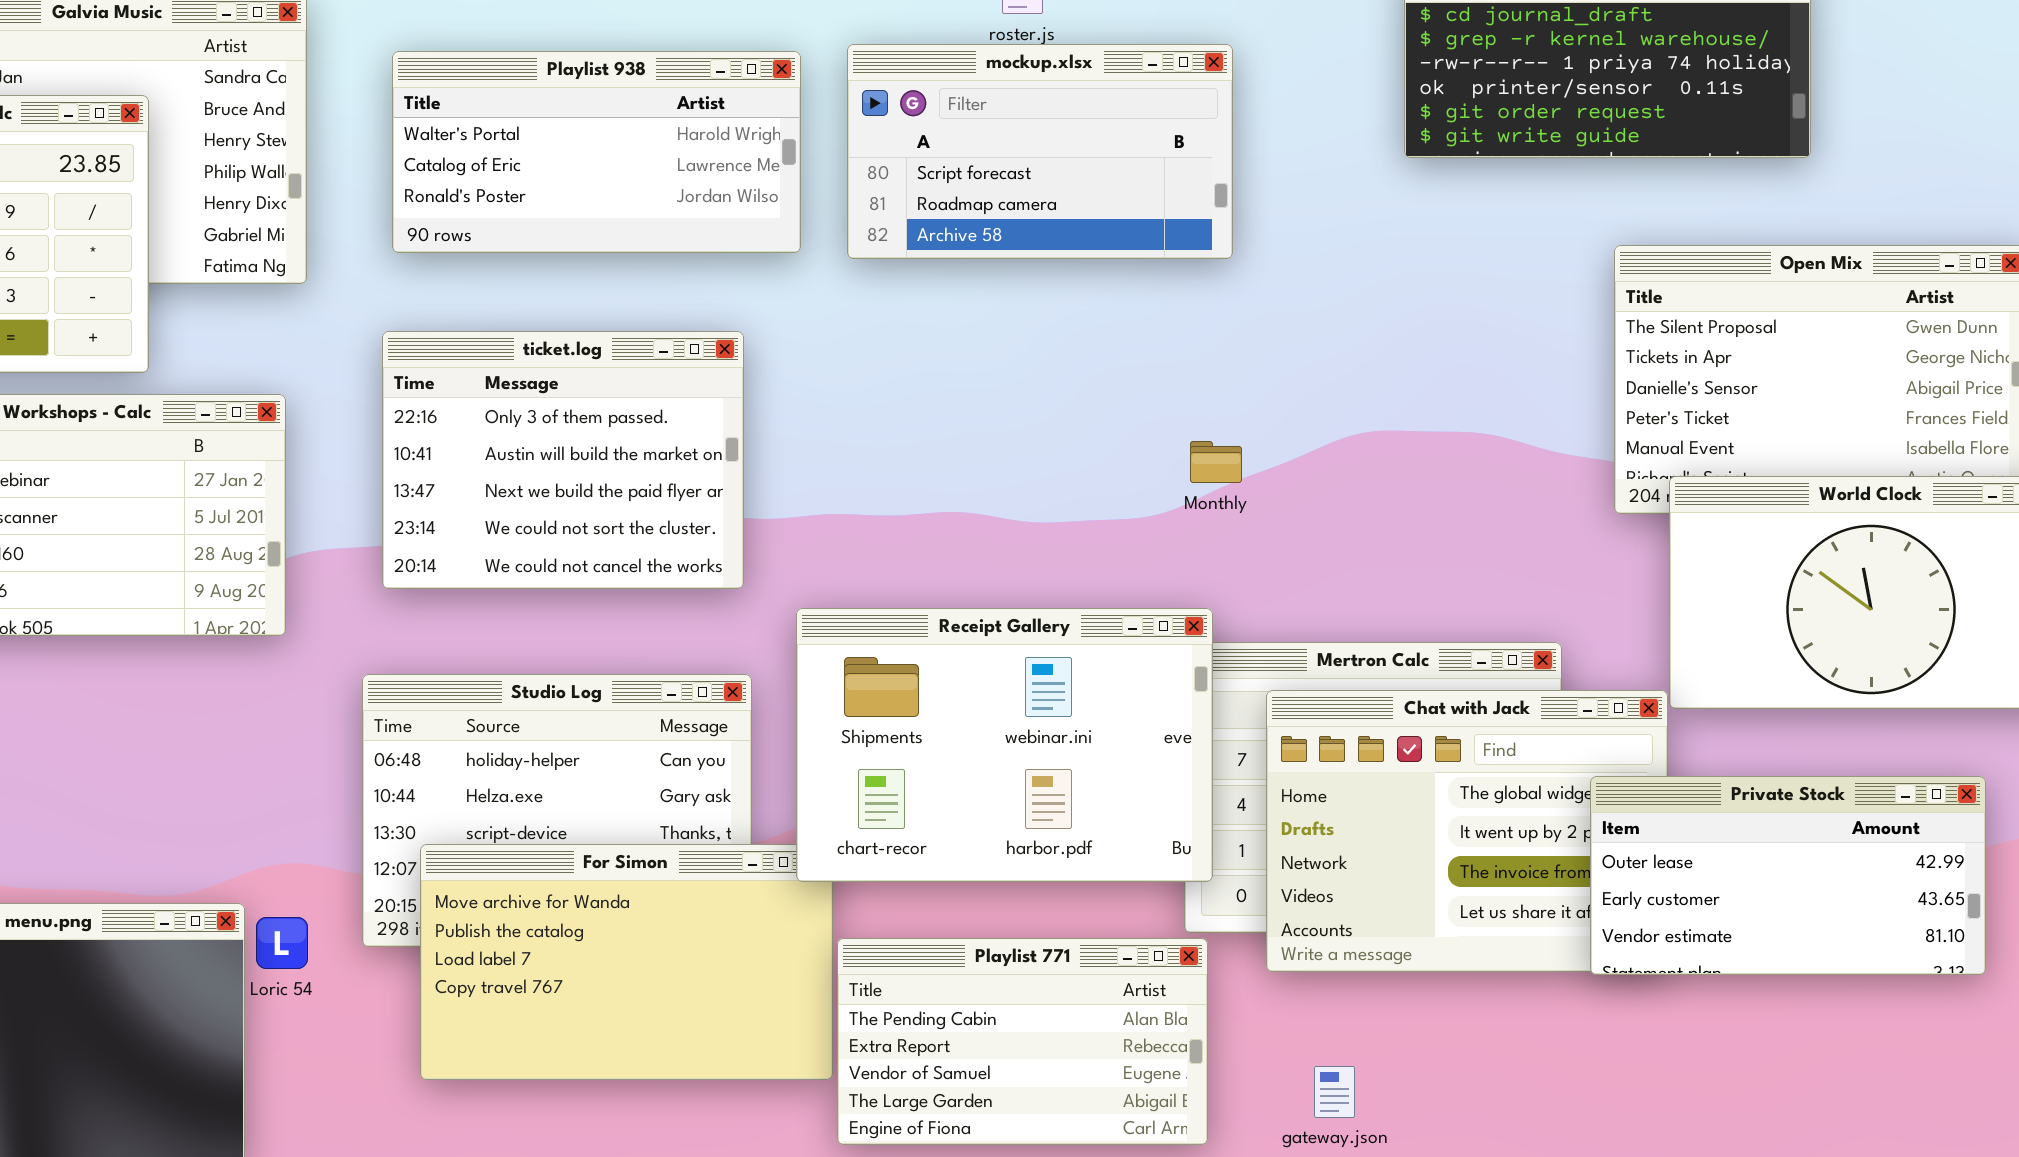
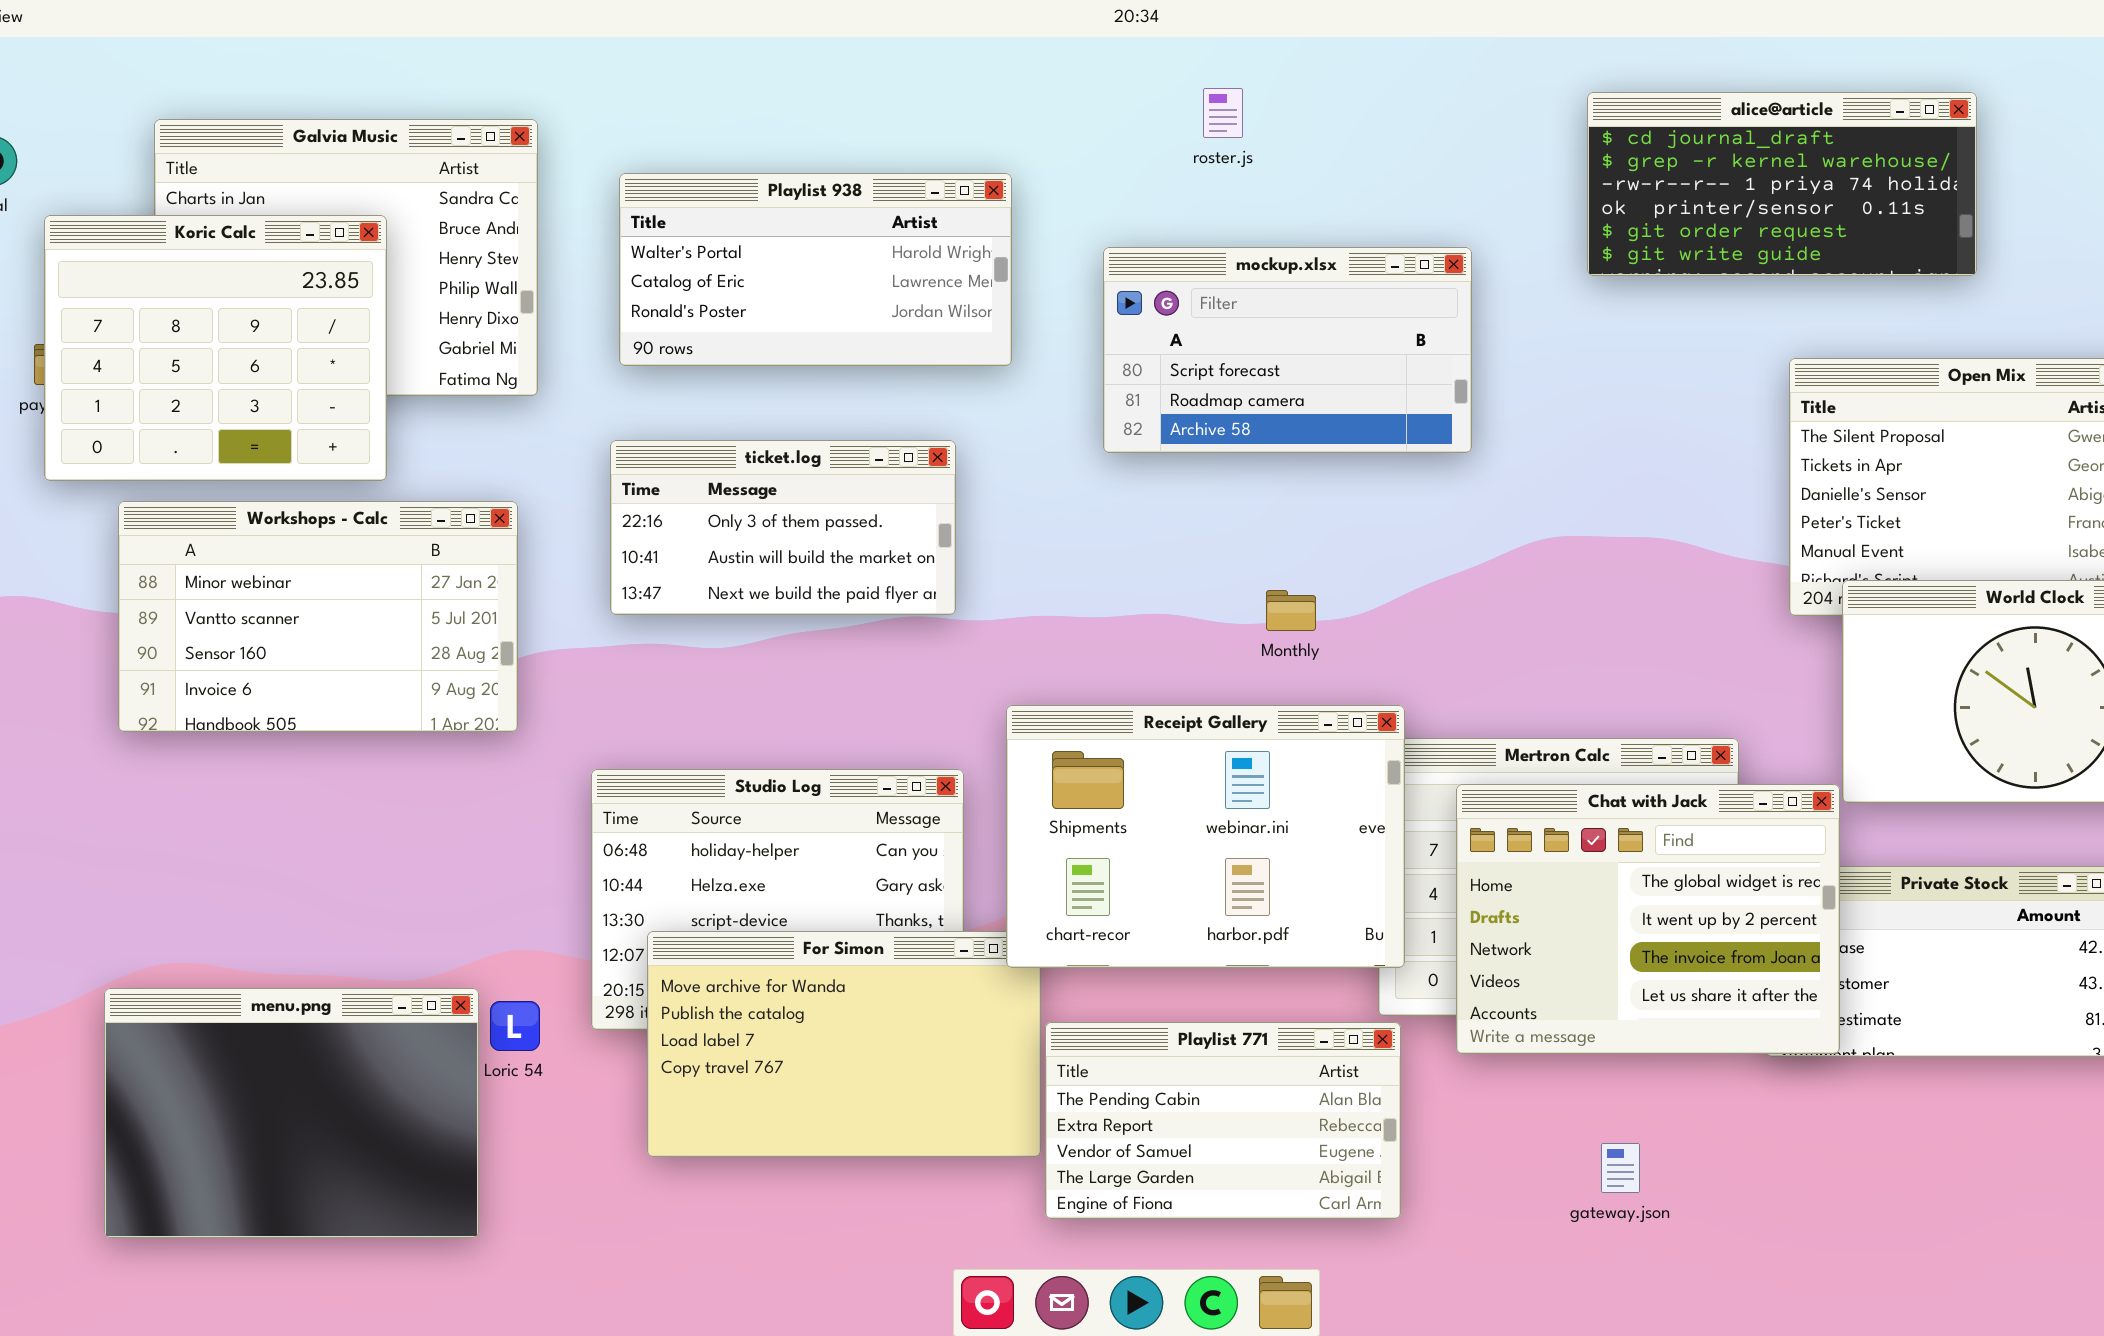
mockup.xlsx: [847,44,1233,259] -> [1103,247,1472,453], moved
ticket.log: [382,331,744,589] -> [610,440,956,615], resized
Monthly: [1190,441,1242,483] -> [1266,590,1316,631], moved
Chat with Jack: [1266,690,1668,972] -> [1456,784,1840,1054], raised
gateway.json: [1314,1066,1355,1118] -> [1601,1143,1640,1193], moved

